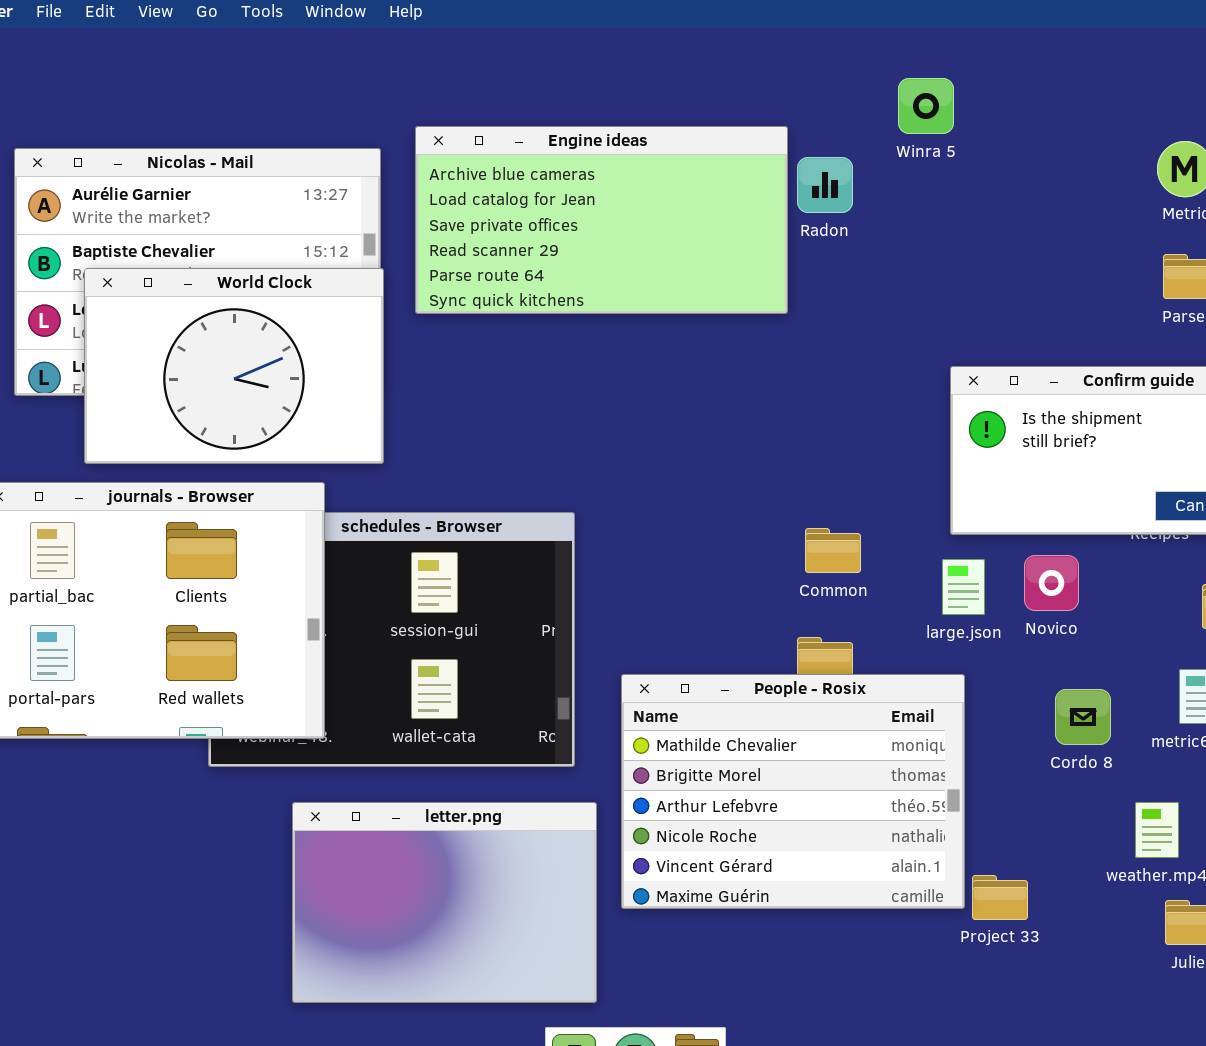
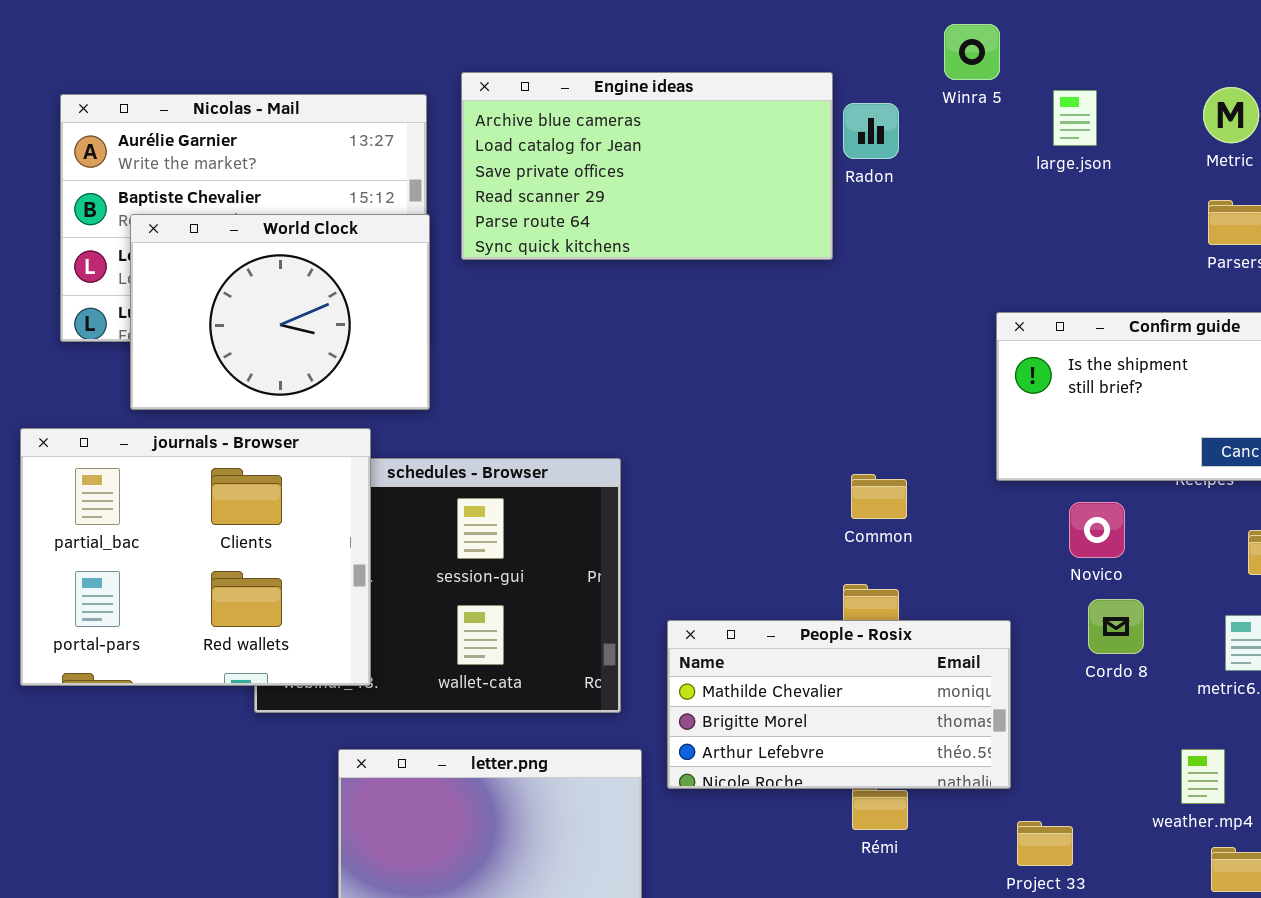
large.json: [942,559,985,615] -> [1053,90,1097,146], moved
People - Rosix: [621,674,965,909] -> [667,620,1011,789], resized
Cordo 8: [1055,689,1111,745] -> [1088,599,1144,654], moved

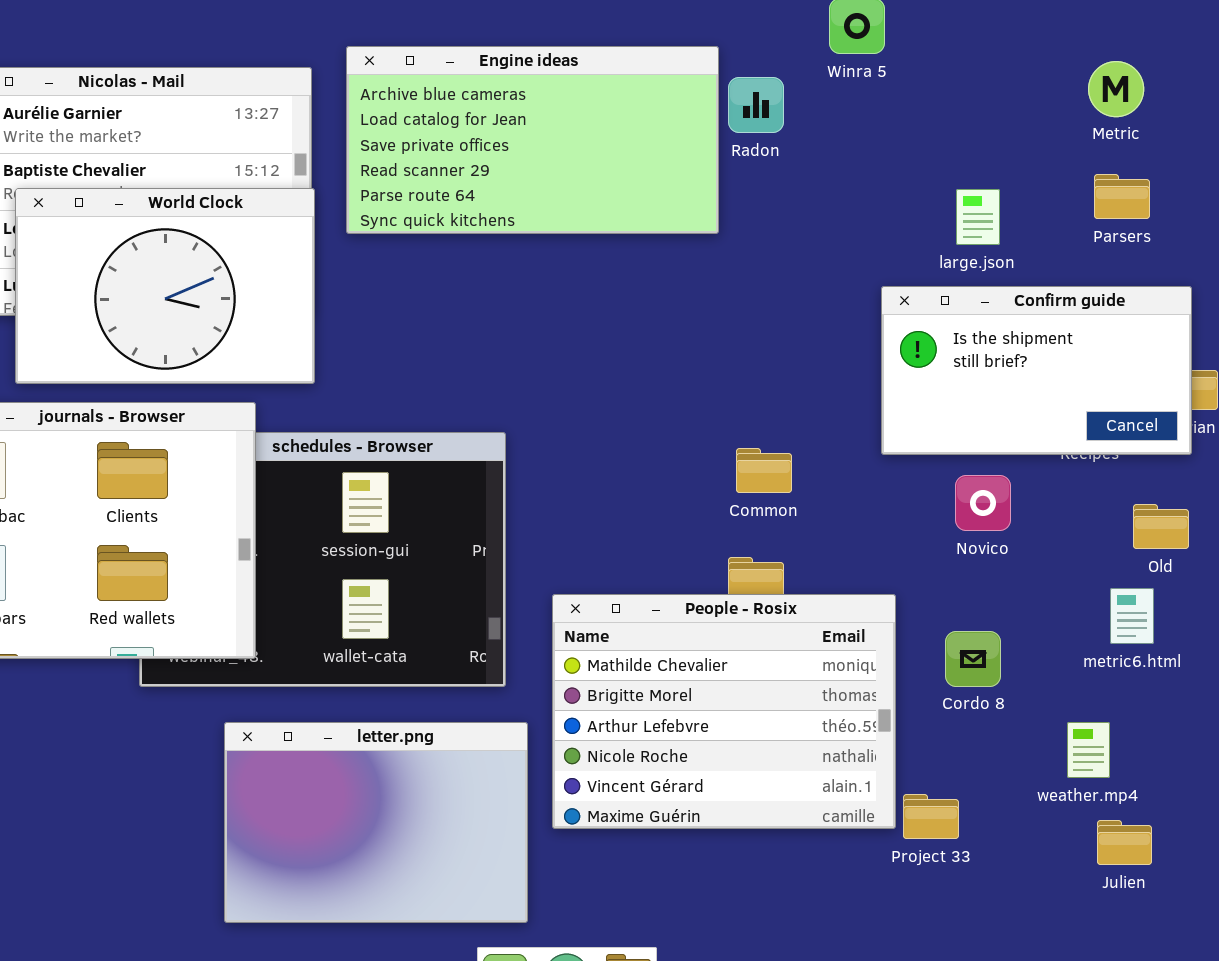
large.json: [1053,90,1097,146] -> [956,189,1000,245], moved
Cordo 8: [1088,599,1144,654] -> [945,631,1001,687], moved
People - Rosix: [667,620,1011,789] -> [552,594,896,829], resized

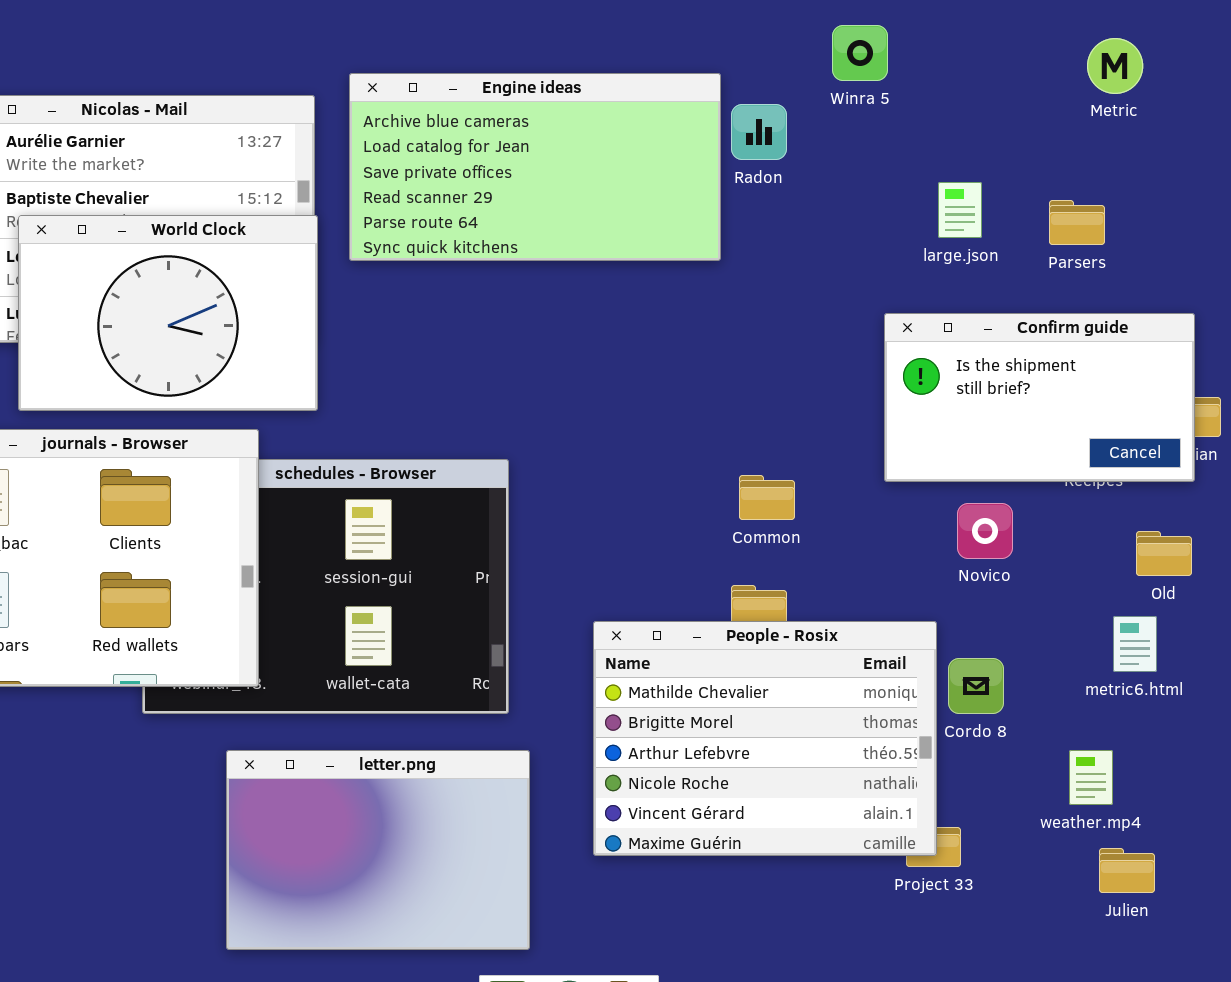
Metric: [1088,61,1144,117] -> [1087,38,1143,94], moved
Parsers: [1094,174,1150,219] -> [1049,200,1105,245], moved
large.json: [956,189,1000,245] -> [938,182,982,238], moved
People - Rosix: [552,594,896,829] -> [593,621,937,856], moved

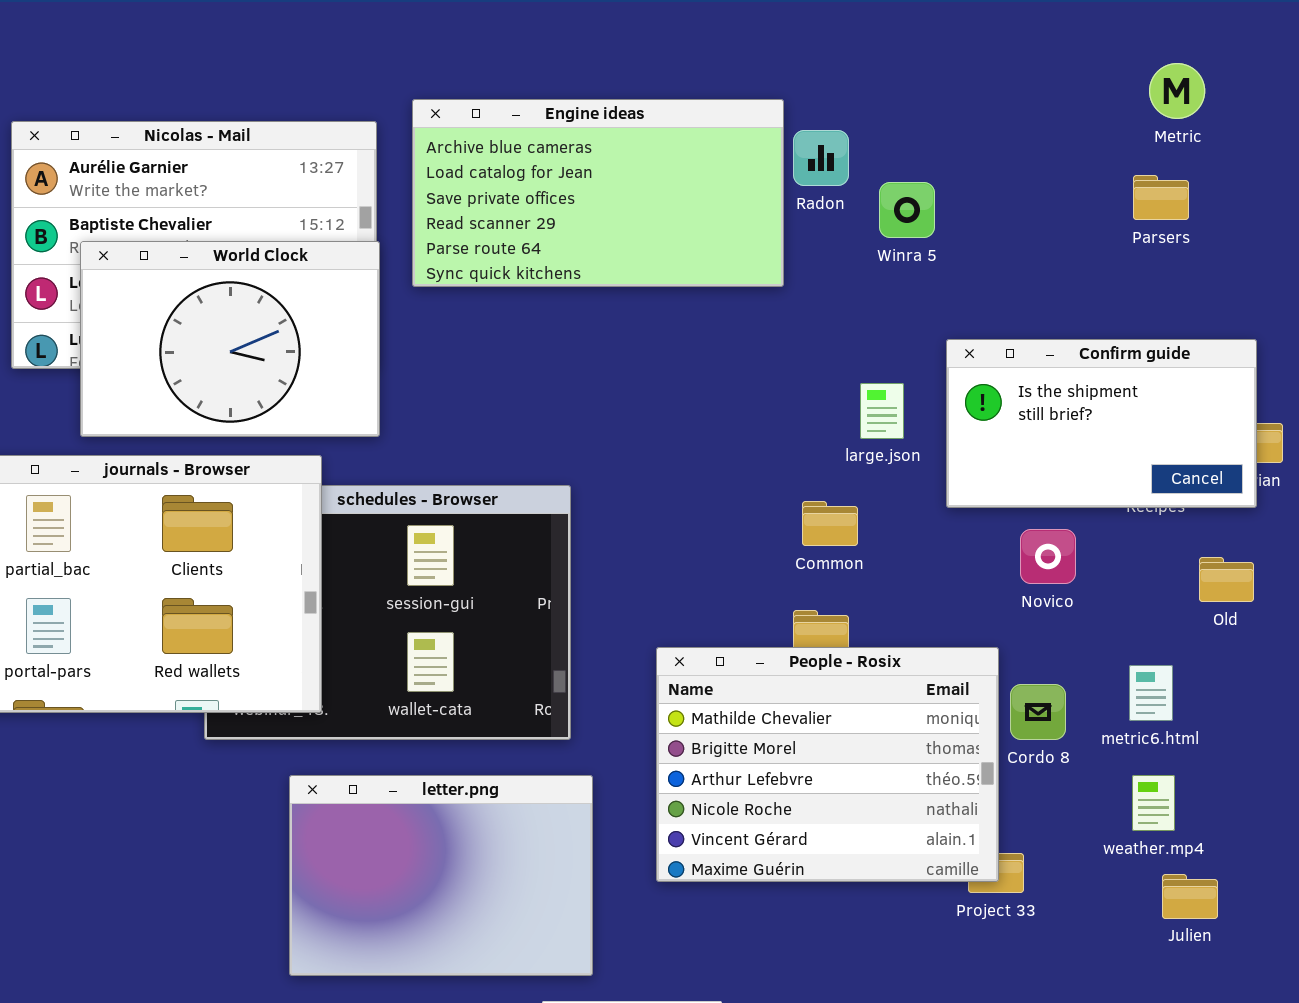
Winra 5: [832,25,888,81] -> [879,182,935,238], moved
large.json: [938,182,982,238] -> [860,383,904,439], moved
Parsers: [1049,200,1105,245] -> [1133,175,1189,220], moved
metric6.html: [1113,616,1157,672] -> [1129,665,1173,721], moved

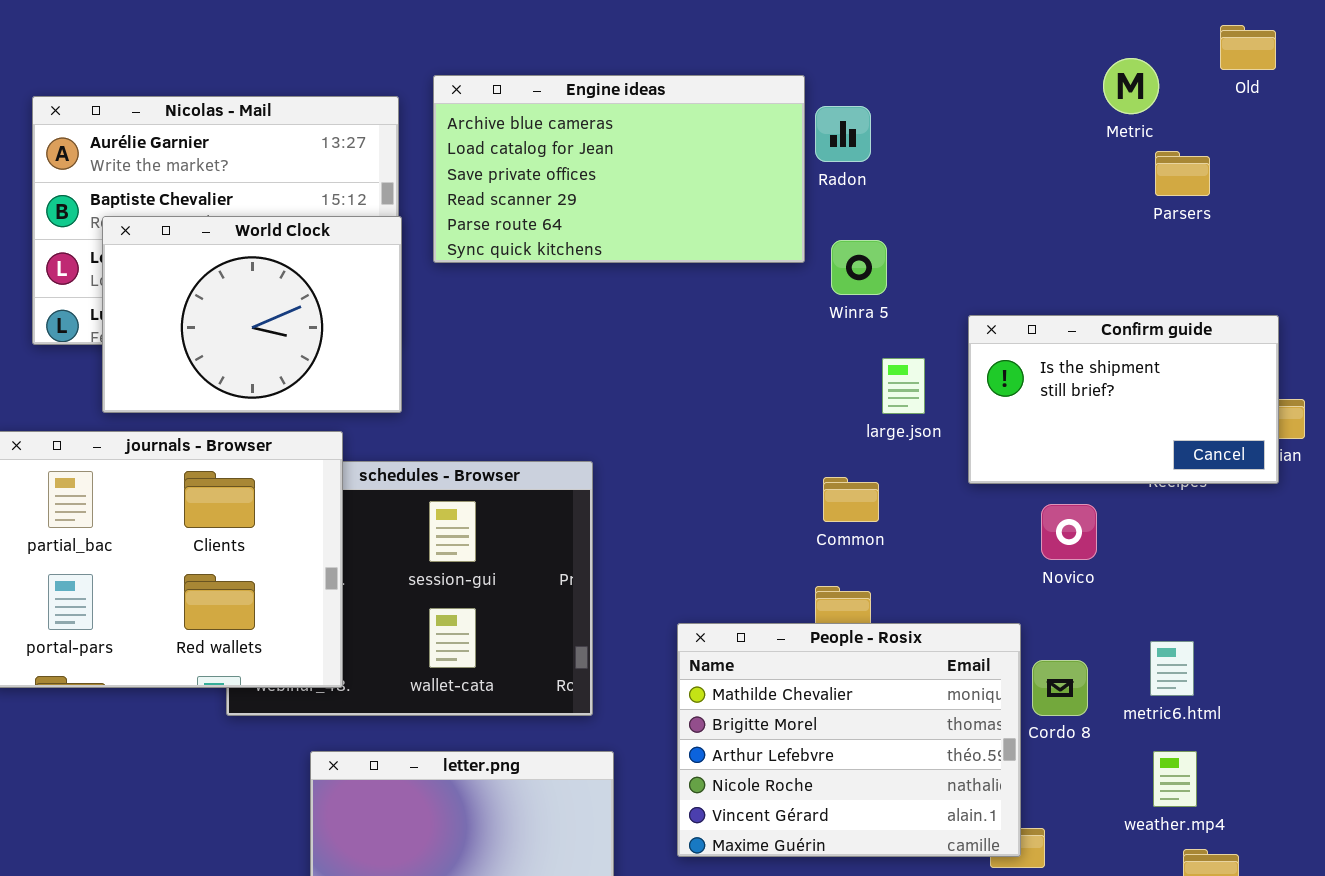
Metric: [1149,63,1205,119] -> [1103,58,1159,114], moved
Winra 5: [879,182,935,238] -> [831,240,887,295], moved
Old: [1199,557,1254,602] -> [1220,25,1276,70], moved

